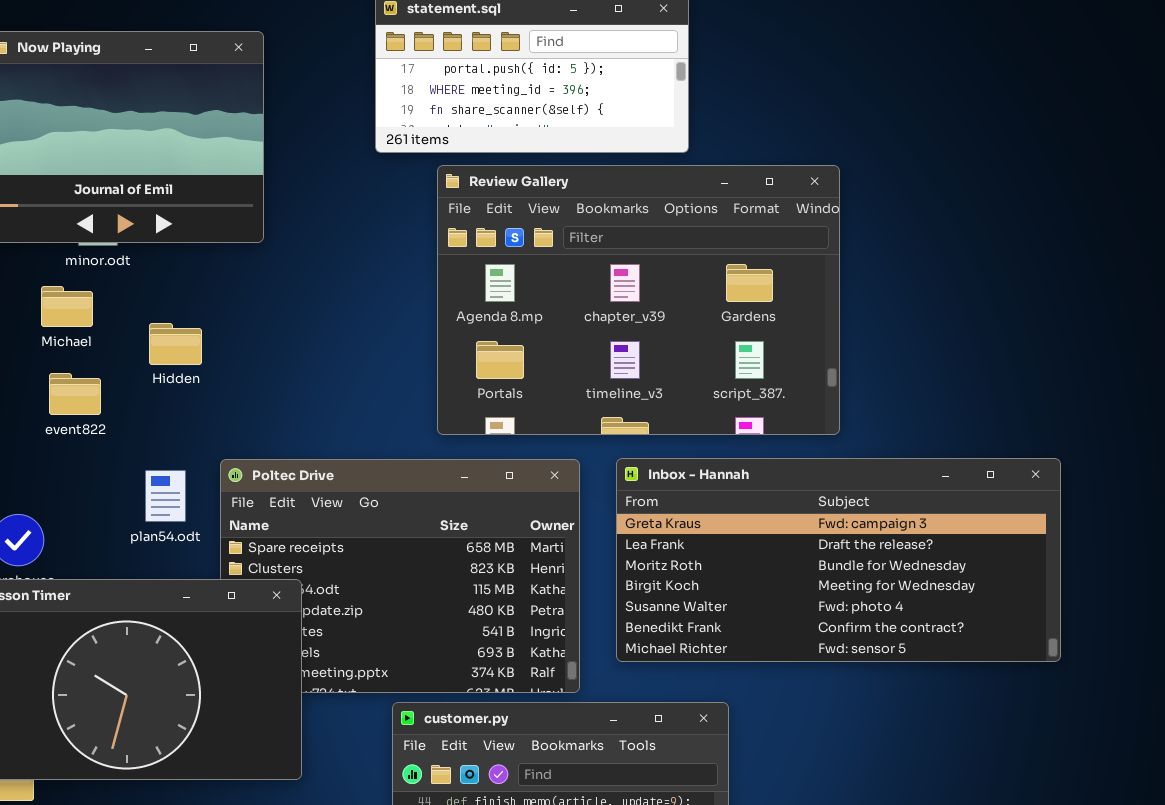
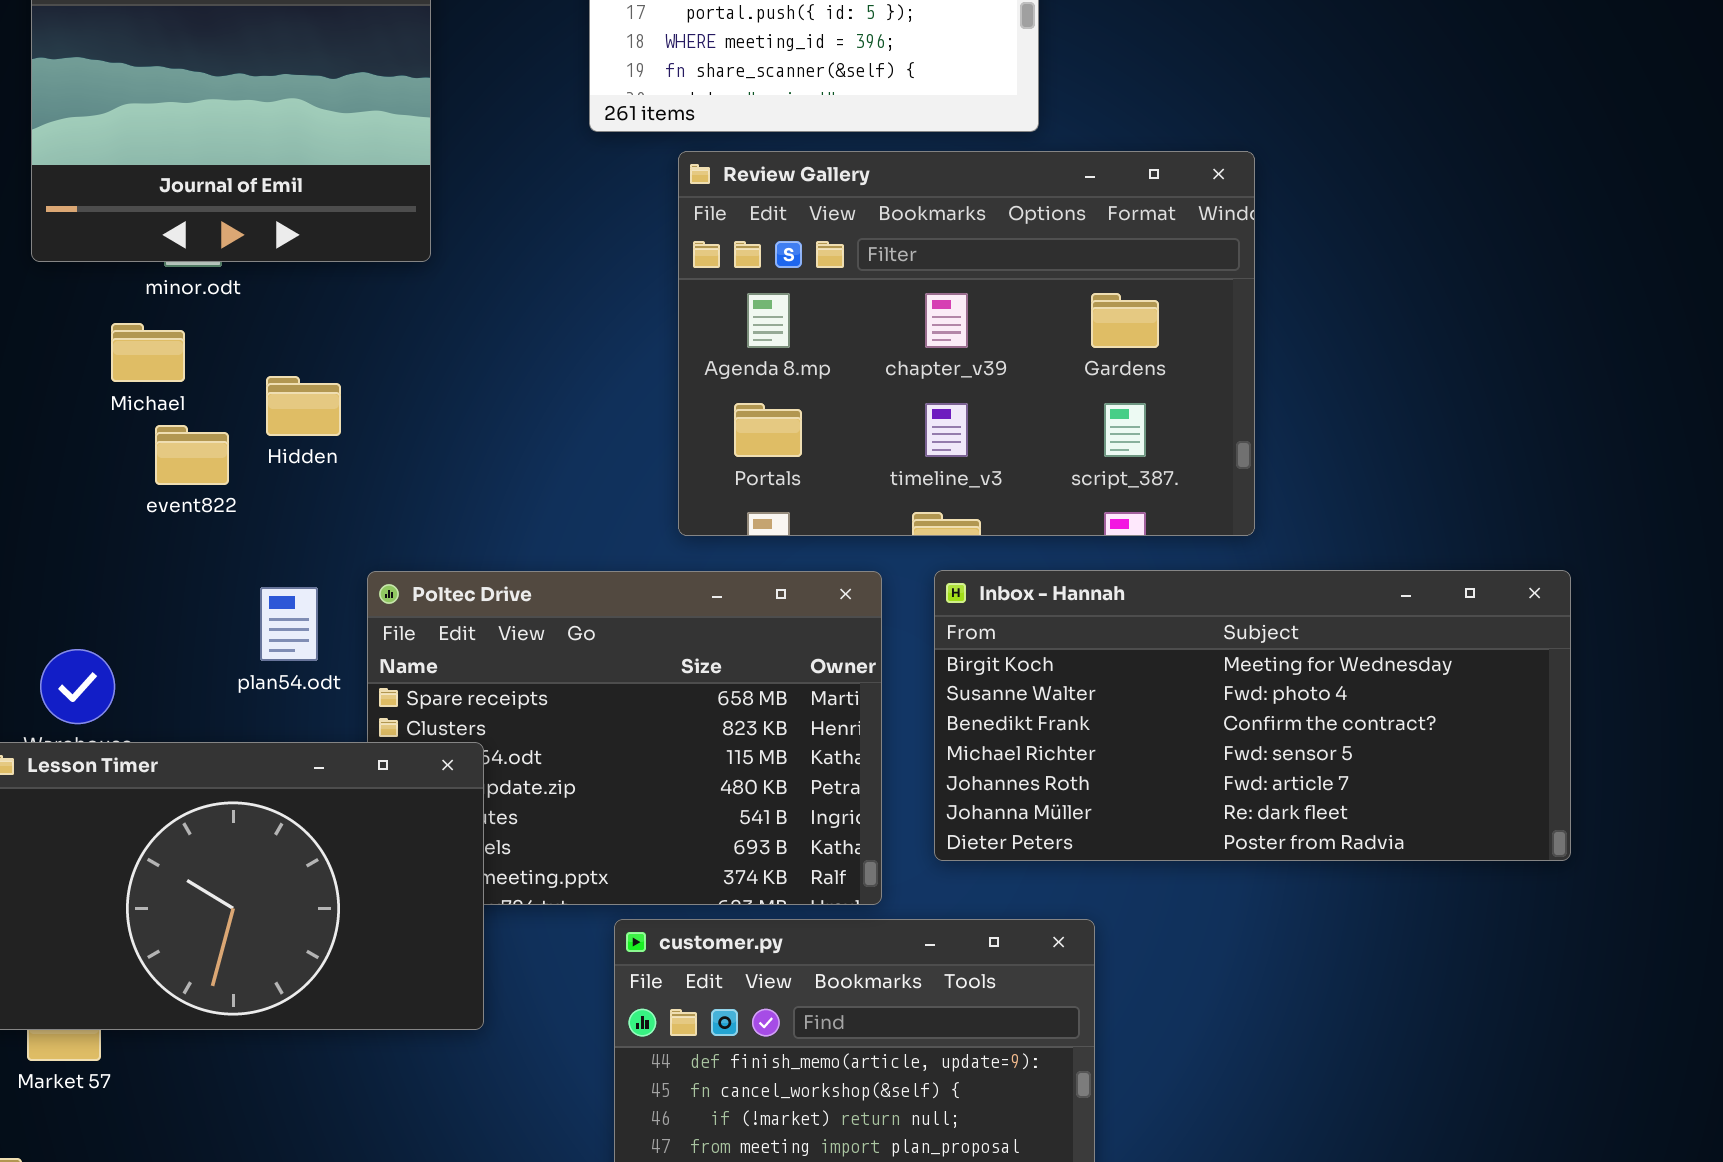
event822: [49,373,101,415] -> [155,425,229,485], moved
Inbox - Hannah: [616,458,1061,662] -> [934,570,1571,861], scrolled down 3 rows

